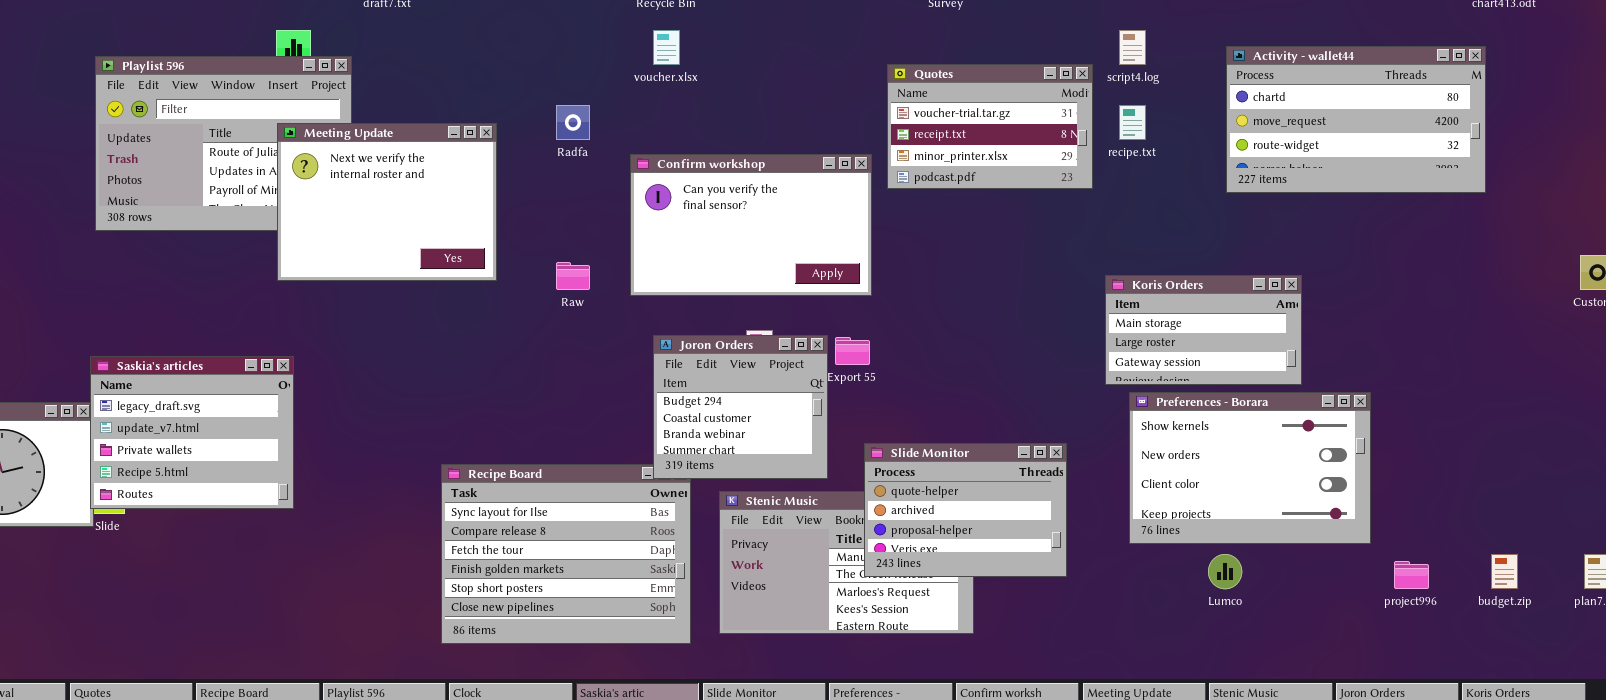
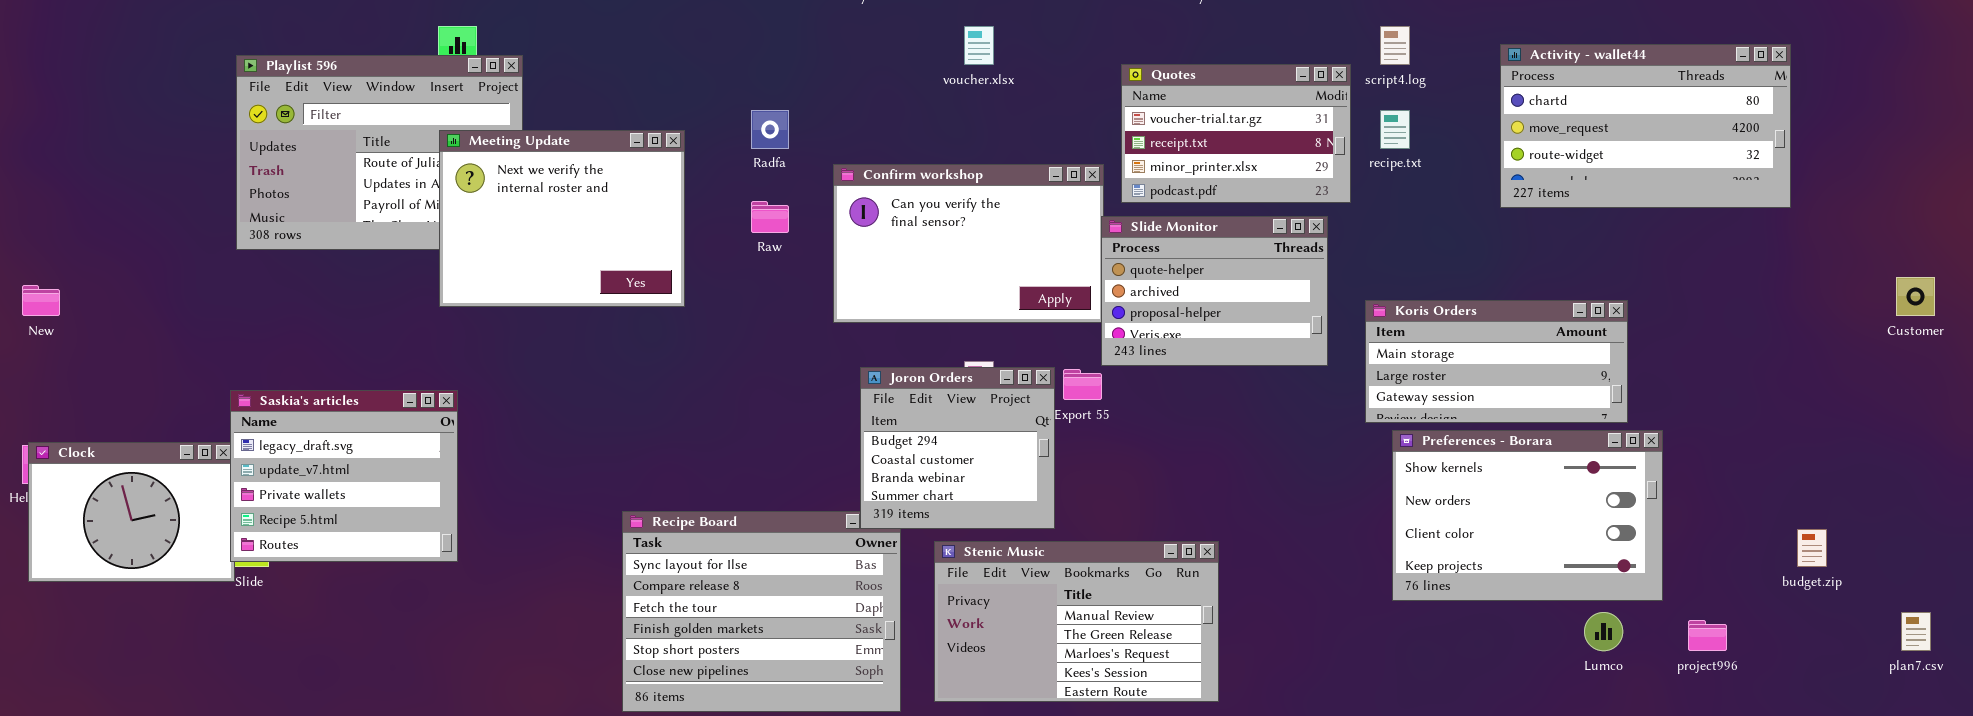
voucher.xlsx: [653,30,680,65] -> [964,26,994,65], moved
Raw: [556,262,590,290] -> [751,201,789,233], moved
Koris Orders: [1105,275,1302,385] -> [1365,300,1628,423], resized
Slide Monitor: [864,443,1067,577] -> [1101,216,1328,366], moved
Lumco: [1208,554,1242,589] -> [1584,612,1623,651], moved
budget.zip: [1491,554,1518,589] -> [1797,529,1827,567], moved

